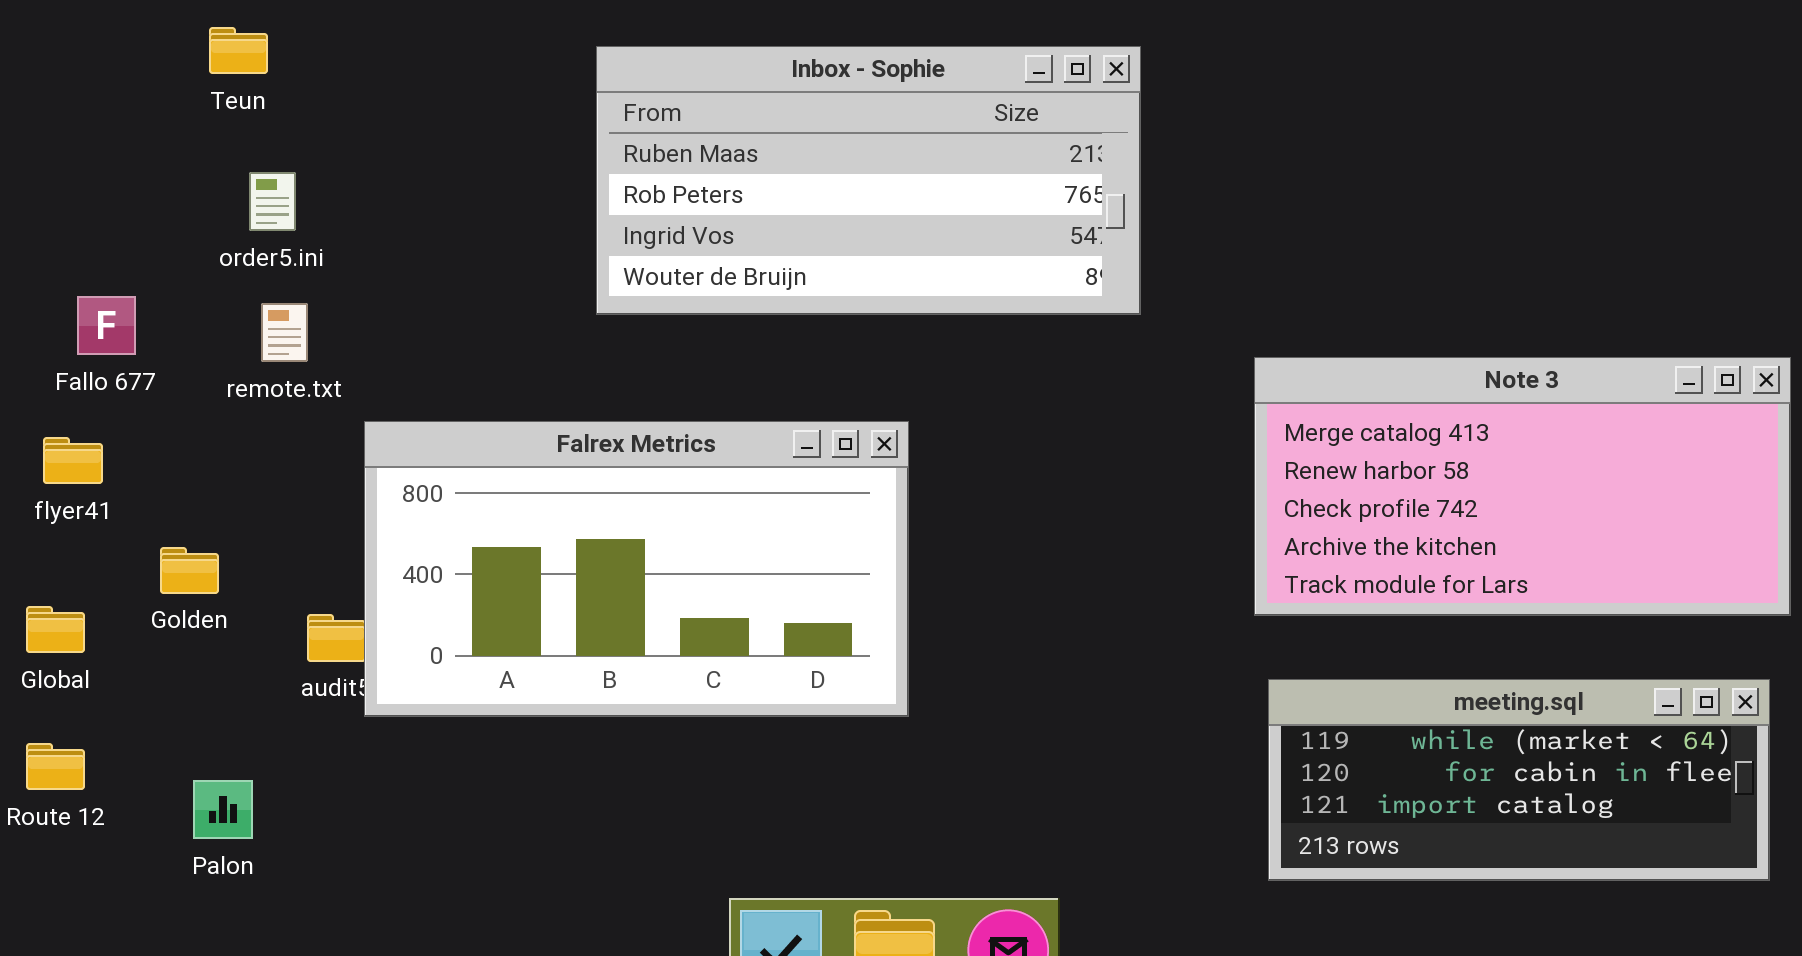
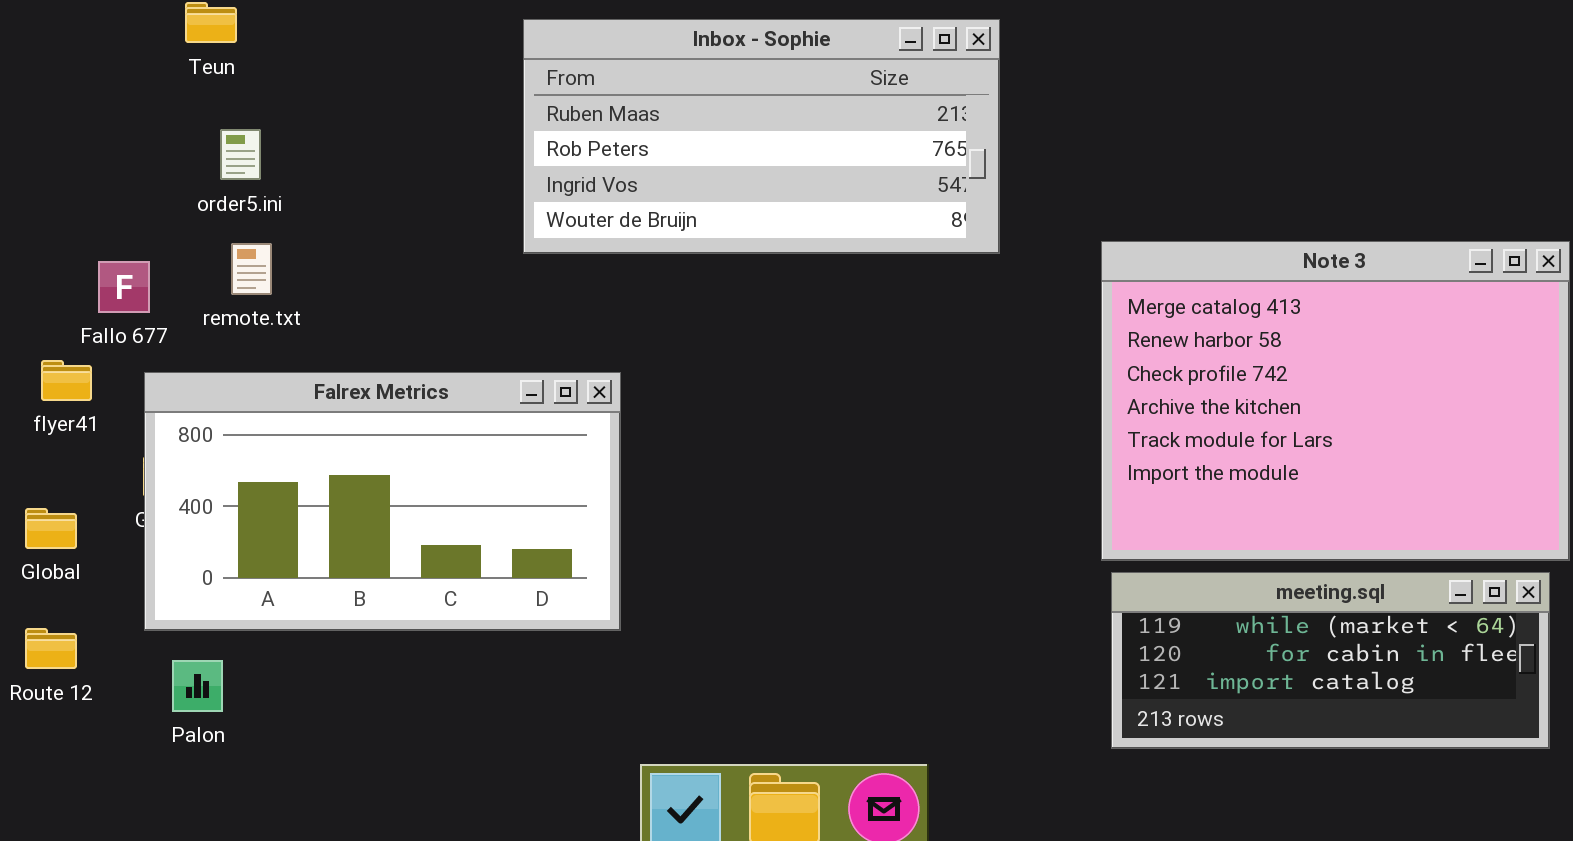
Fallo 677: [77,296,136,355] -> [98,261,150,313], moved
Note 3: [1254,357,1791,616] -> [1101,241,1570,561], moved, resized
Falrex Metrics: [364,421,909,717] -> [144,372,621,631], moved

